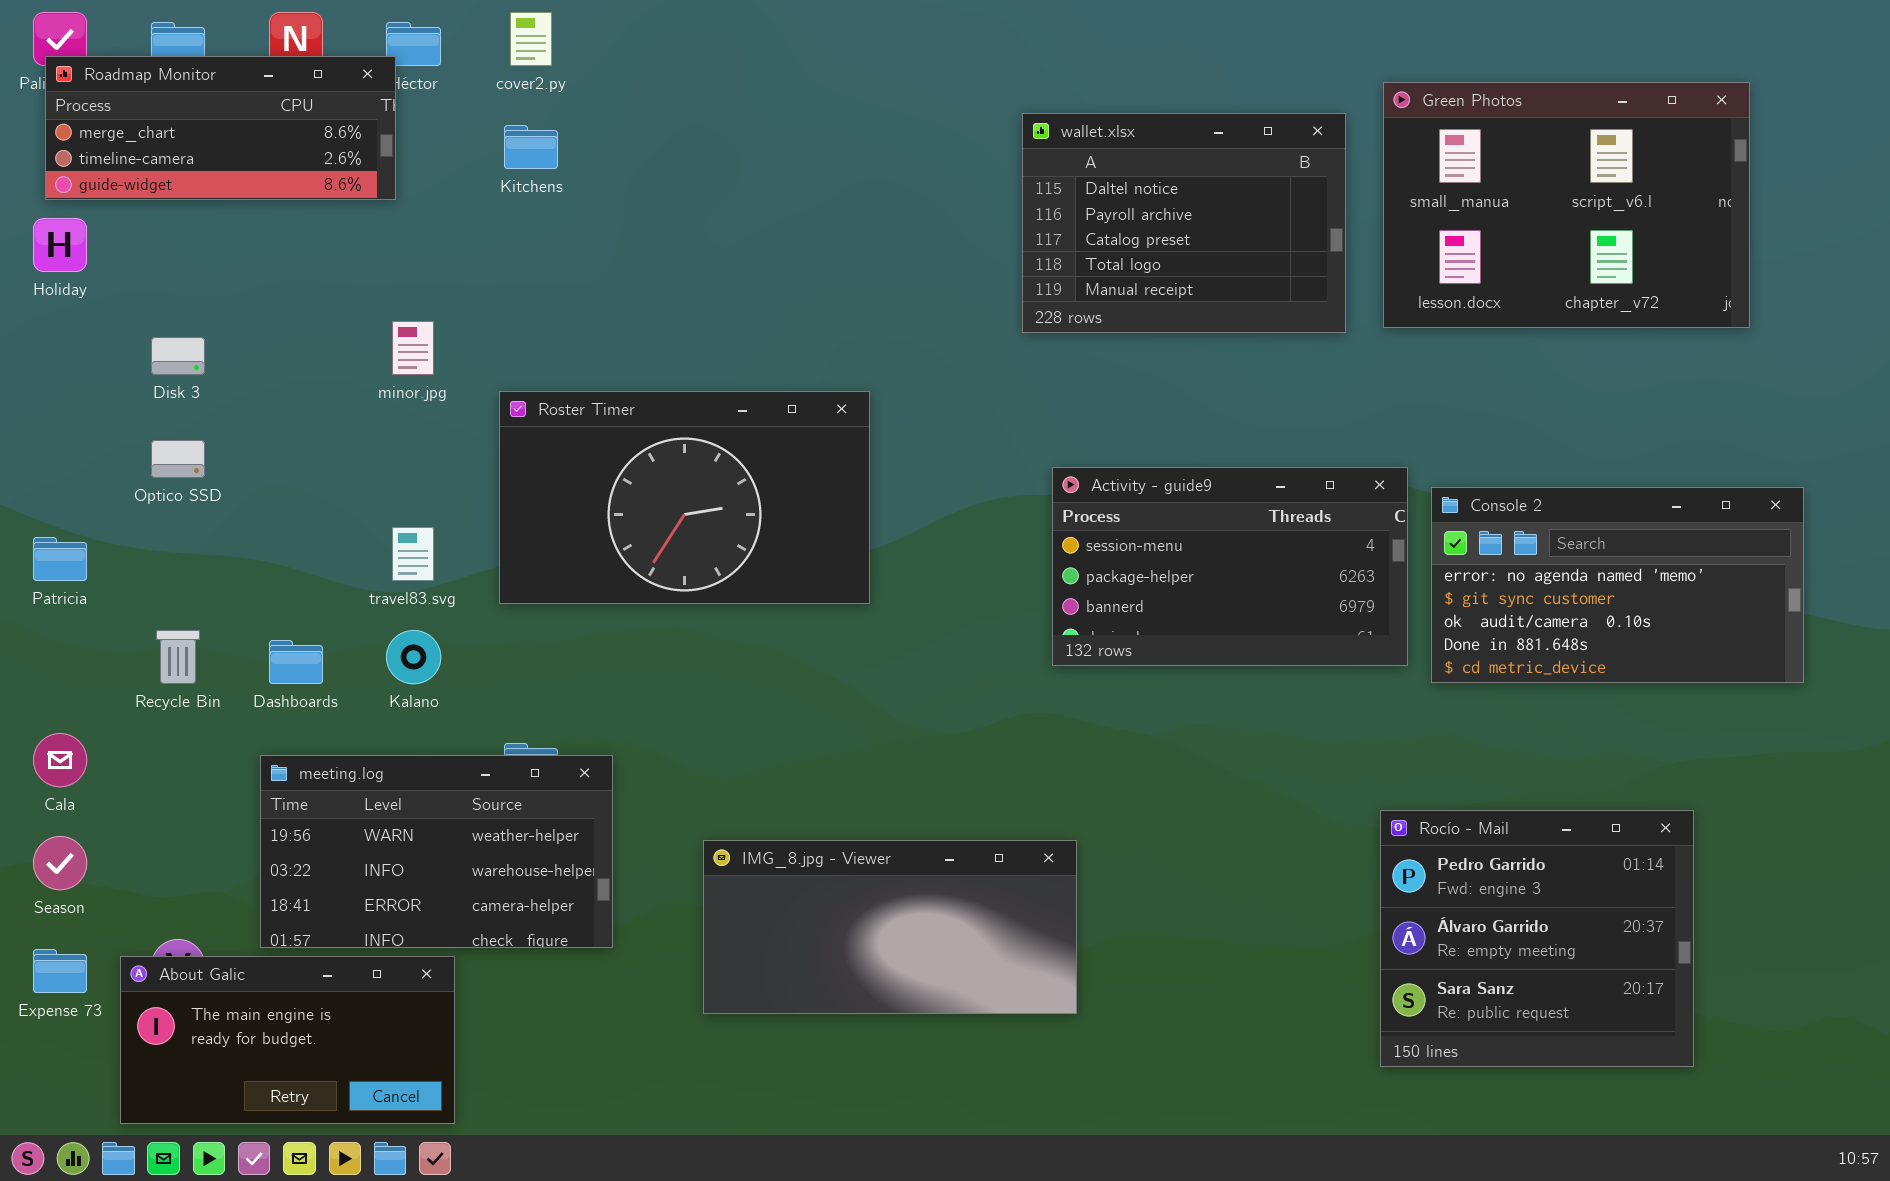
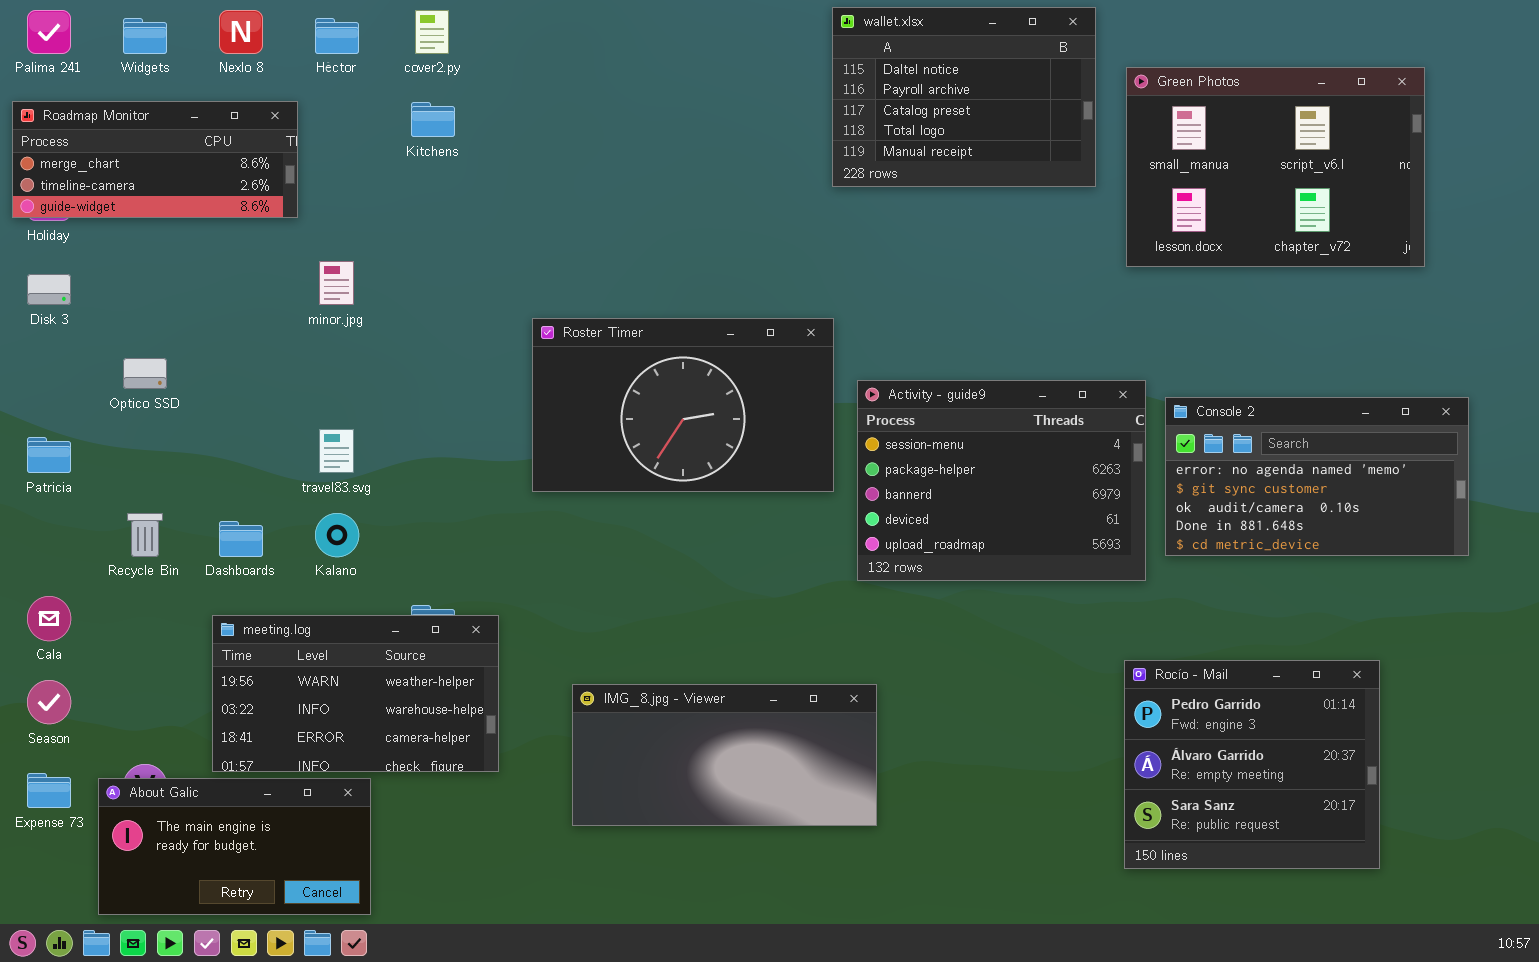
Roadmap Monitor: [45,56,396,200] -> [12,101,298,218], moved
wallet.xlsx: [1022,113,1346,333] -> [832,7,1096,187], moved
Disk 3: [151,337,205,375] -> [27,274,71,305], moved
Roster Timer: [499,391,870,604] -> [532,318,834,492], moved
Activity - guide9: [1052,467,1408,666] -> [857,380,1146,581], resized

